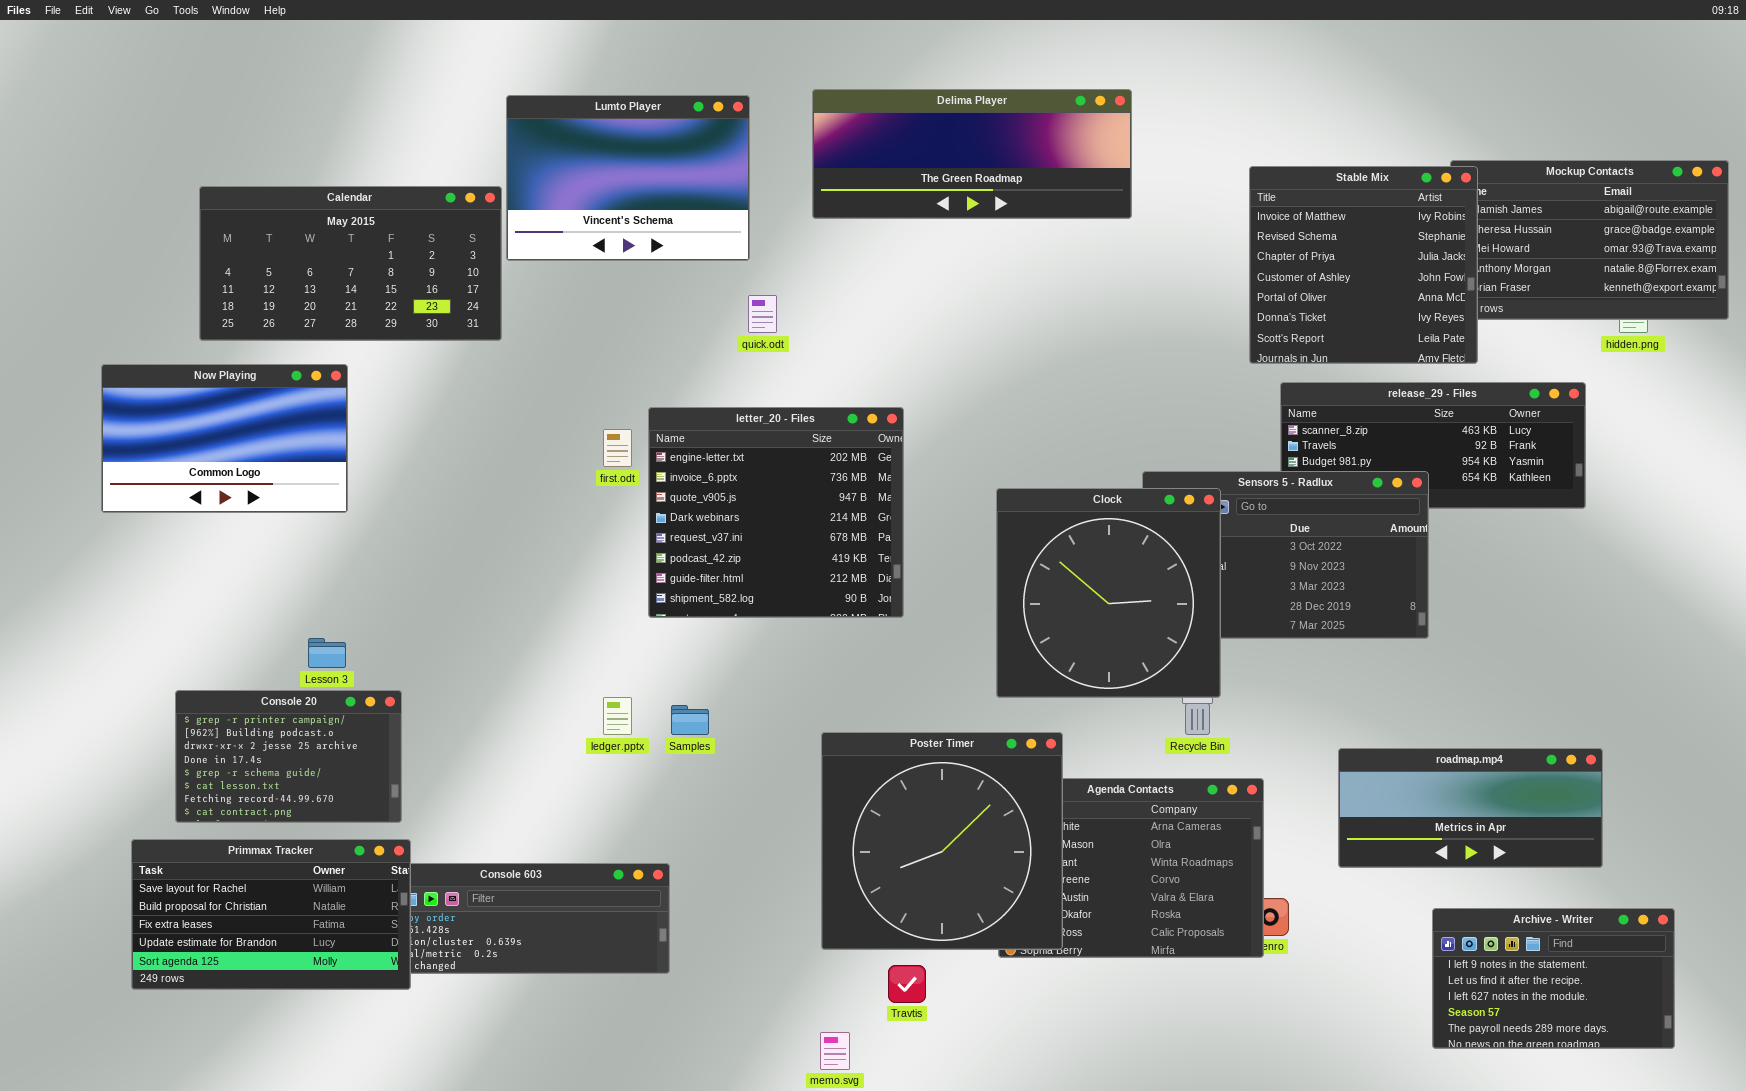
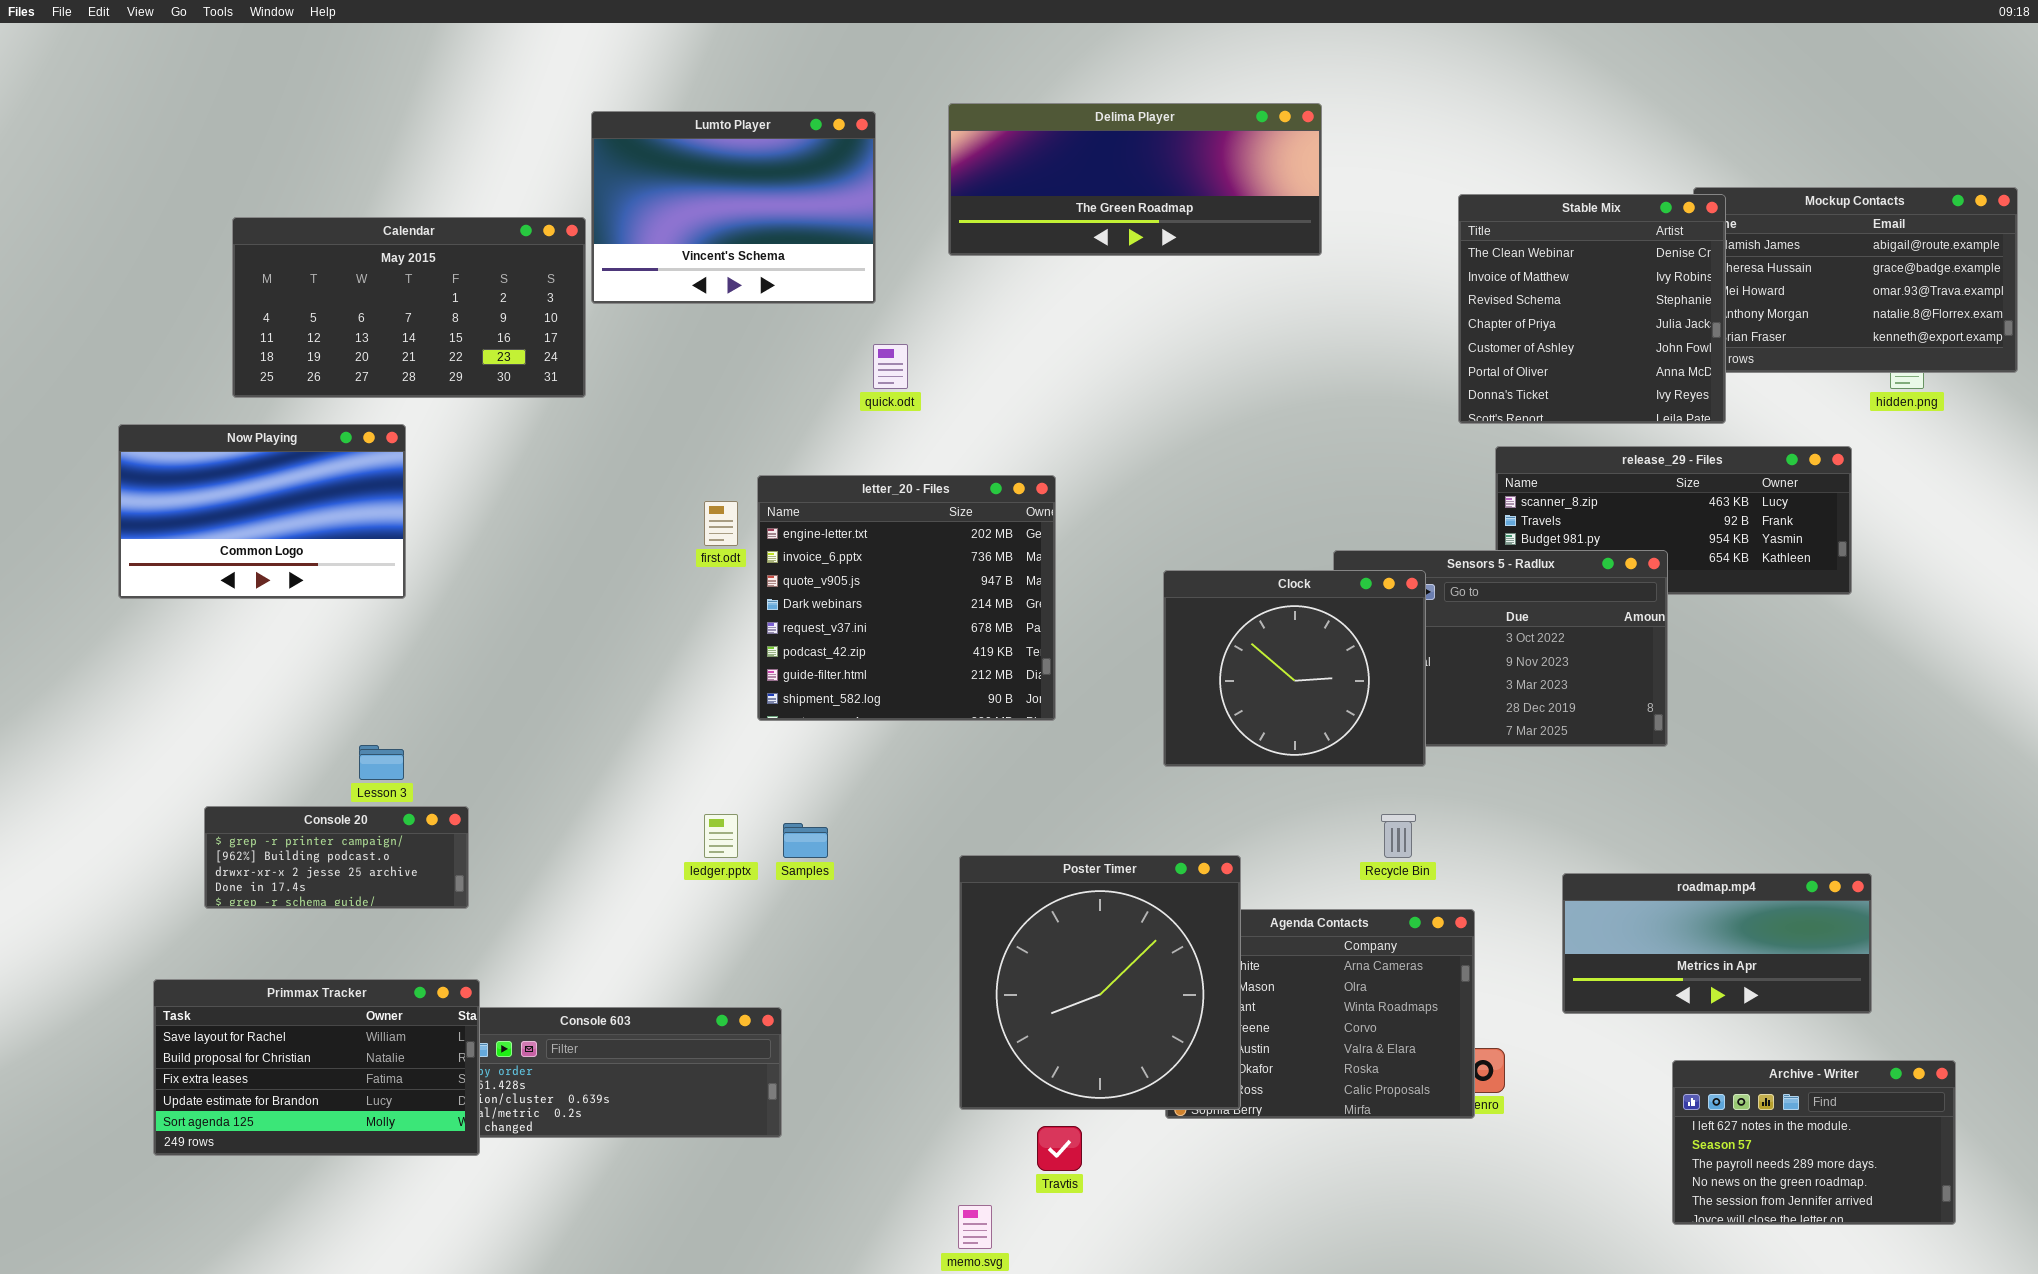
Stable Mix: [1249,166,1478,364] -> [1458,194,1726,424], scrolled up 1 row
Clock: [996,488,1221,698] -> [1163,570,1426,767], resized
Console 20: [175,690,402,823] -> [204,806,469,909], resized
Archive - Writer: [1432,908,1675,1049] -> [1672,1060,1956,1225], scrolled down 2 rows

